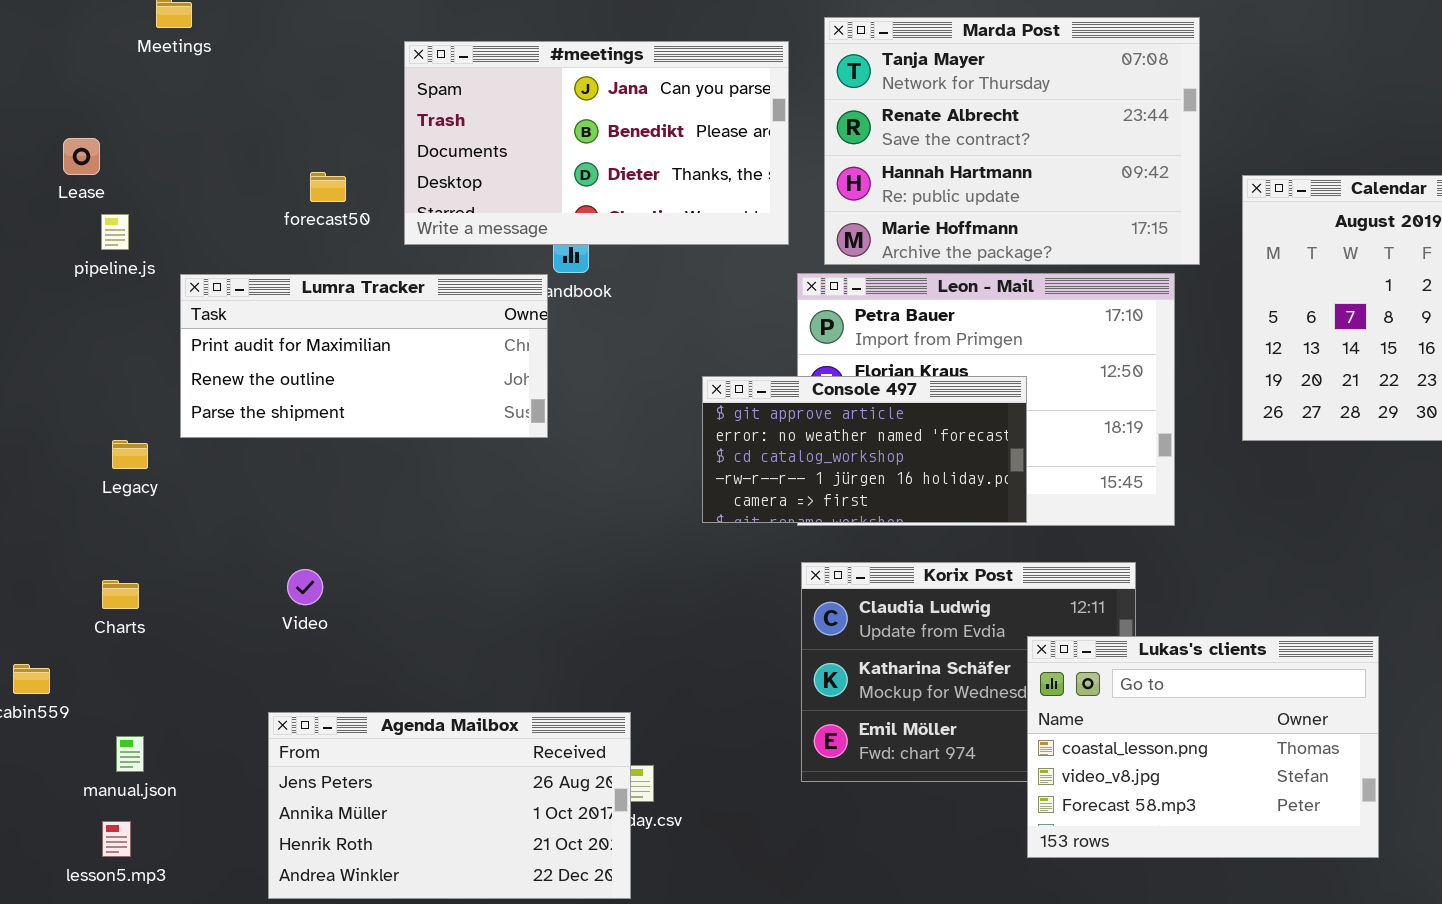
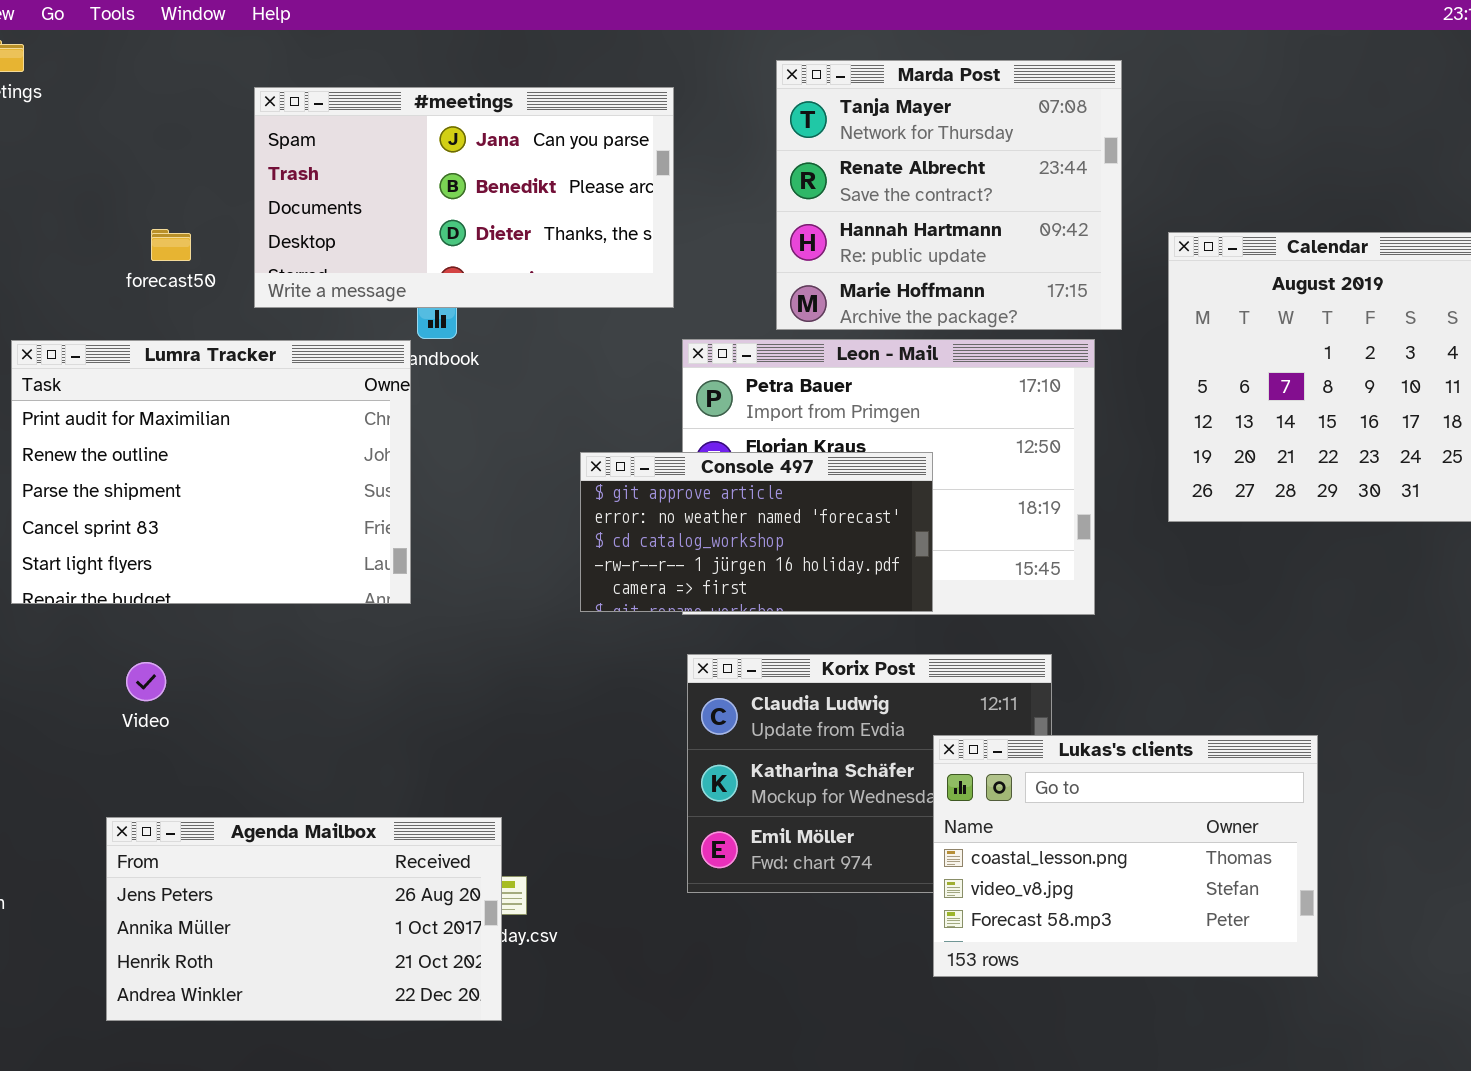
Marda Post: [824,17,1200,265] -> [776,60,1122,330], resized
Lumra Tracker: [180,274,548,438] -> [11,340,411,604], resized

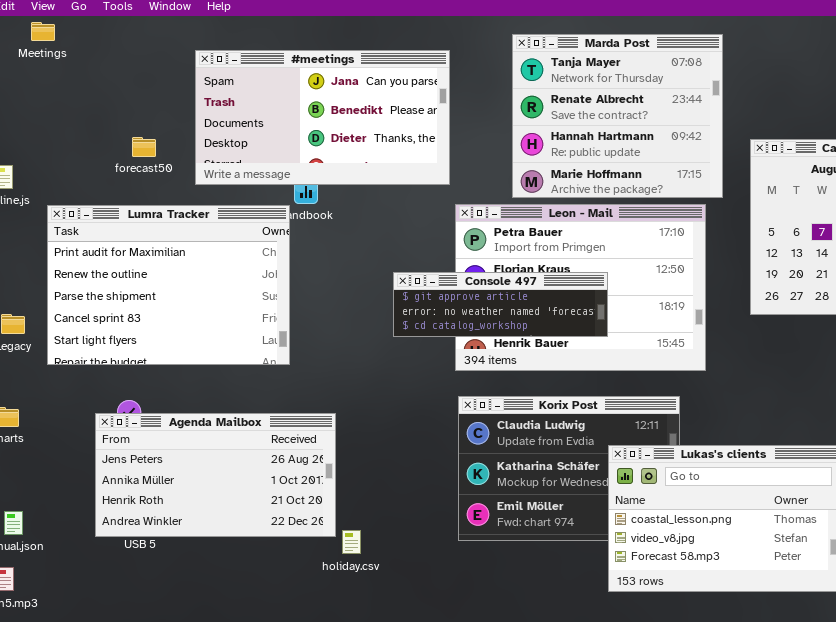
Console 497: [580,452,933,612] -> [393,272,608,337], resized
Agenda Mailbox: [106,817,502,1021] -> [95,413,336,537], moved

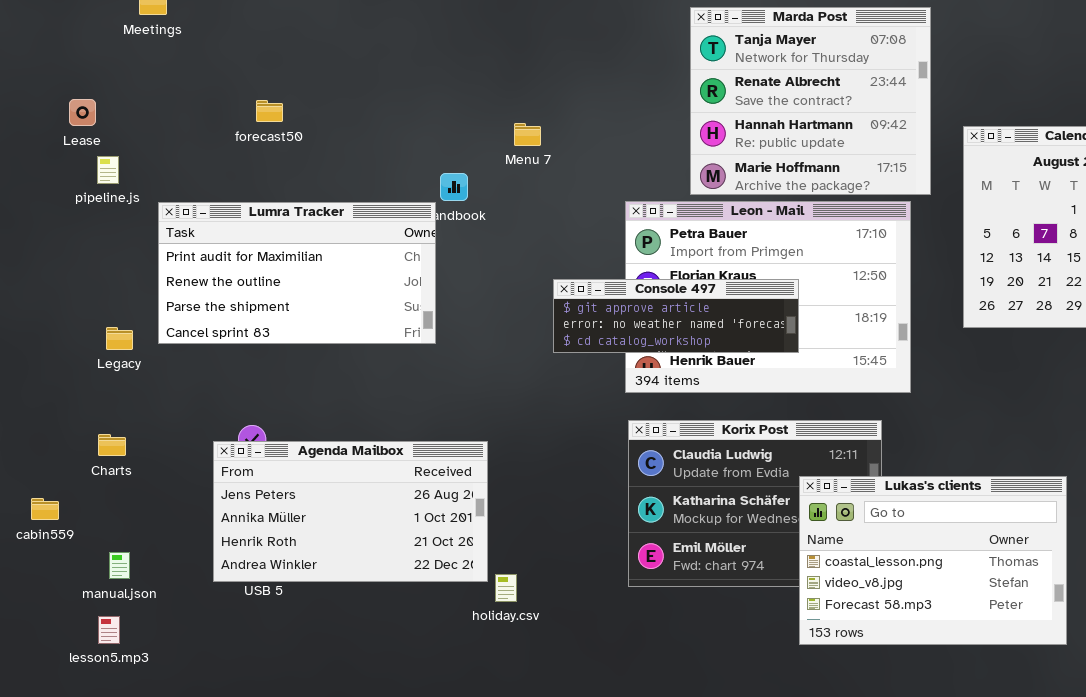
#meetings: [195,50,450,185] -> none, closed
forecast50: [132,137,156,157] -> [256,100,283,122], moved
Lumra Tracker: [47,205,290,365] -> [158,202,436,344], resized

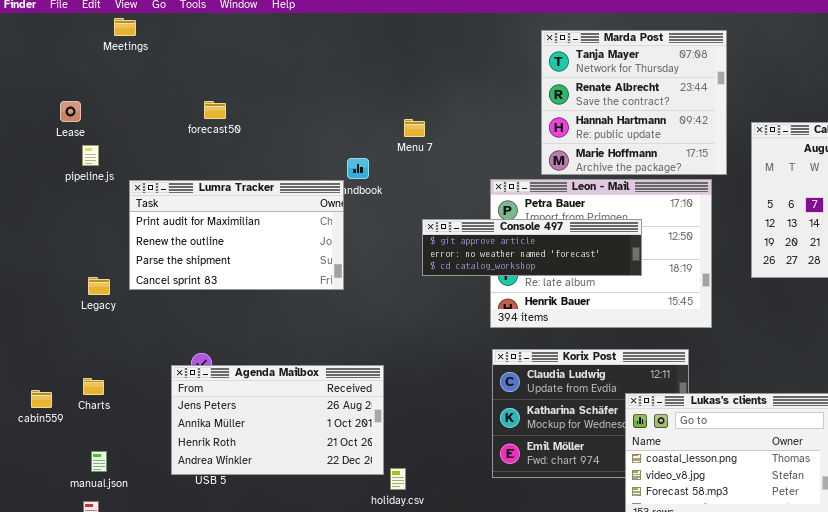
Console 497: [553,279,799,353] -> [422,219,642,276], moved, resized
Charts: [98,434,126,456] -> [83,378,104,395], moved
cabin559: [31,498,59,520] -> [31,390,52,408], moved

